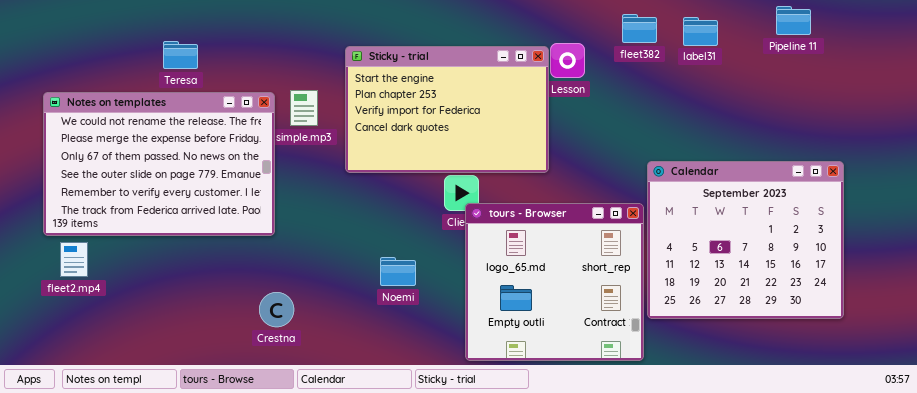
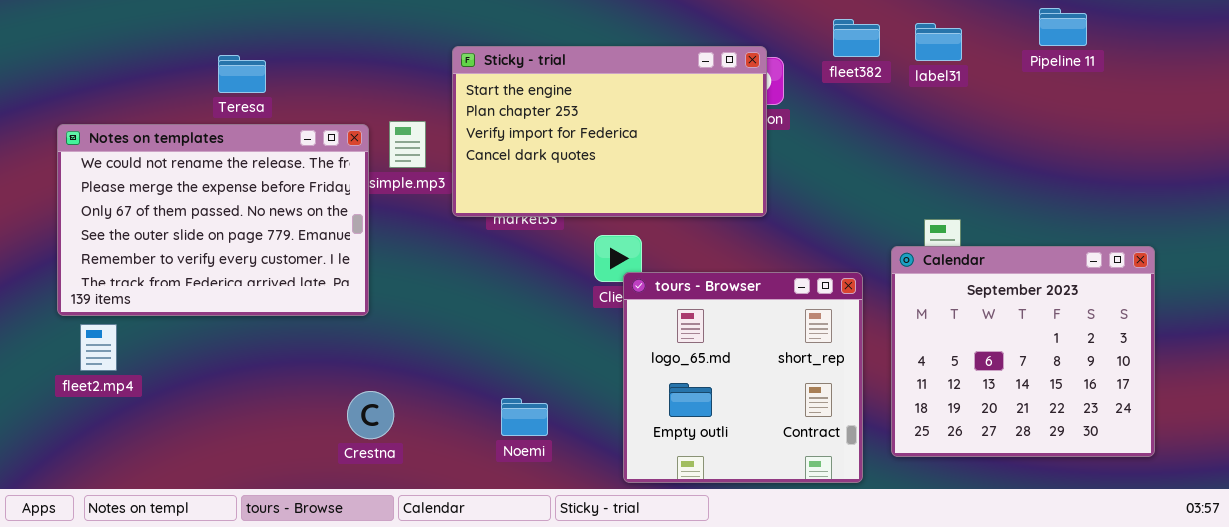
Sticky - trial: [345,46,549,173] -> [452,46,767,217], moved, resized
Calendar: [647,161,844,319] -> [891,246,1155,457], moved
Noemi: [380,257,416,286] -> [501,398,548,436], moved

